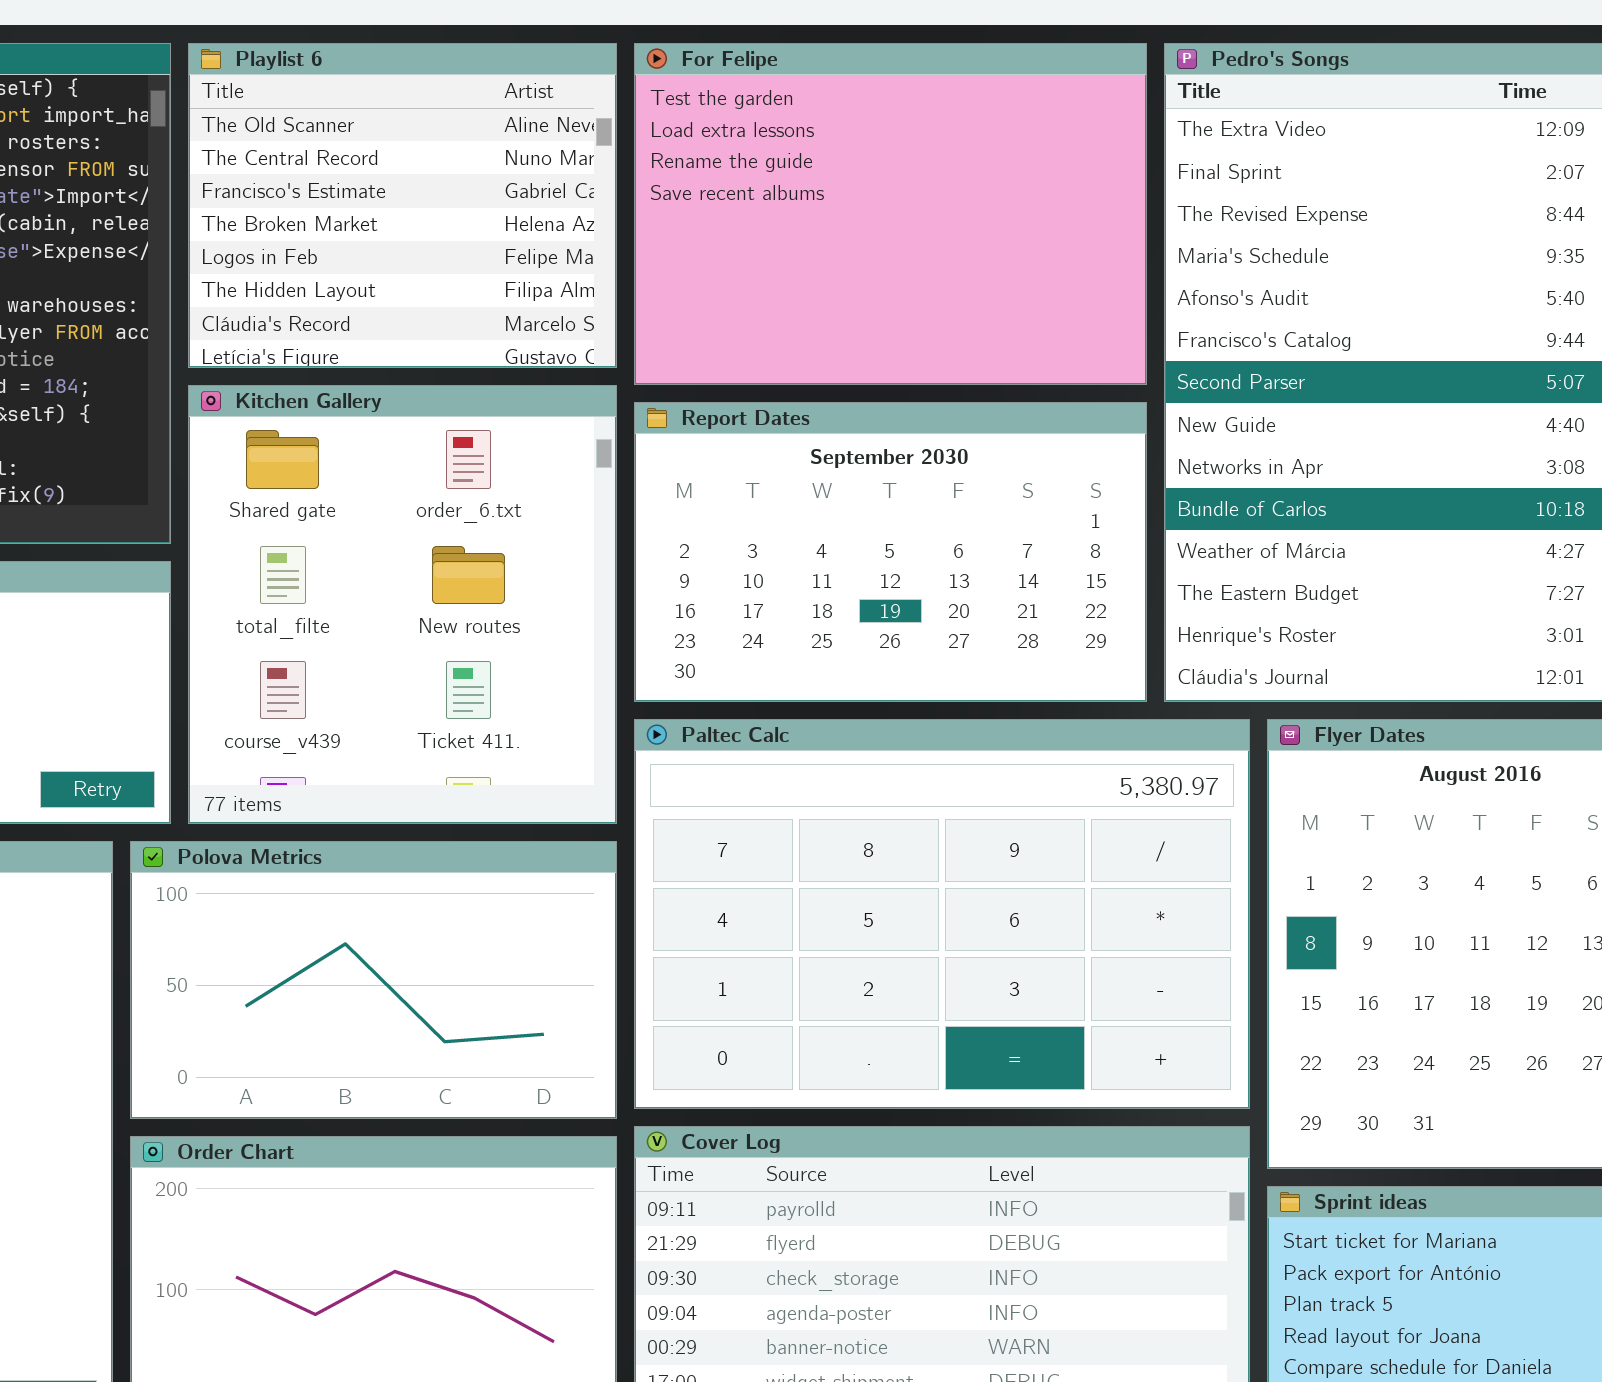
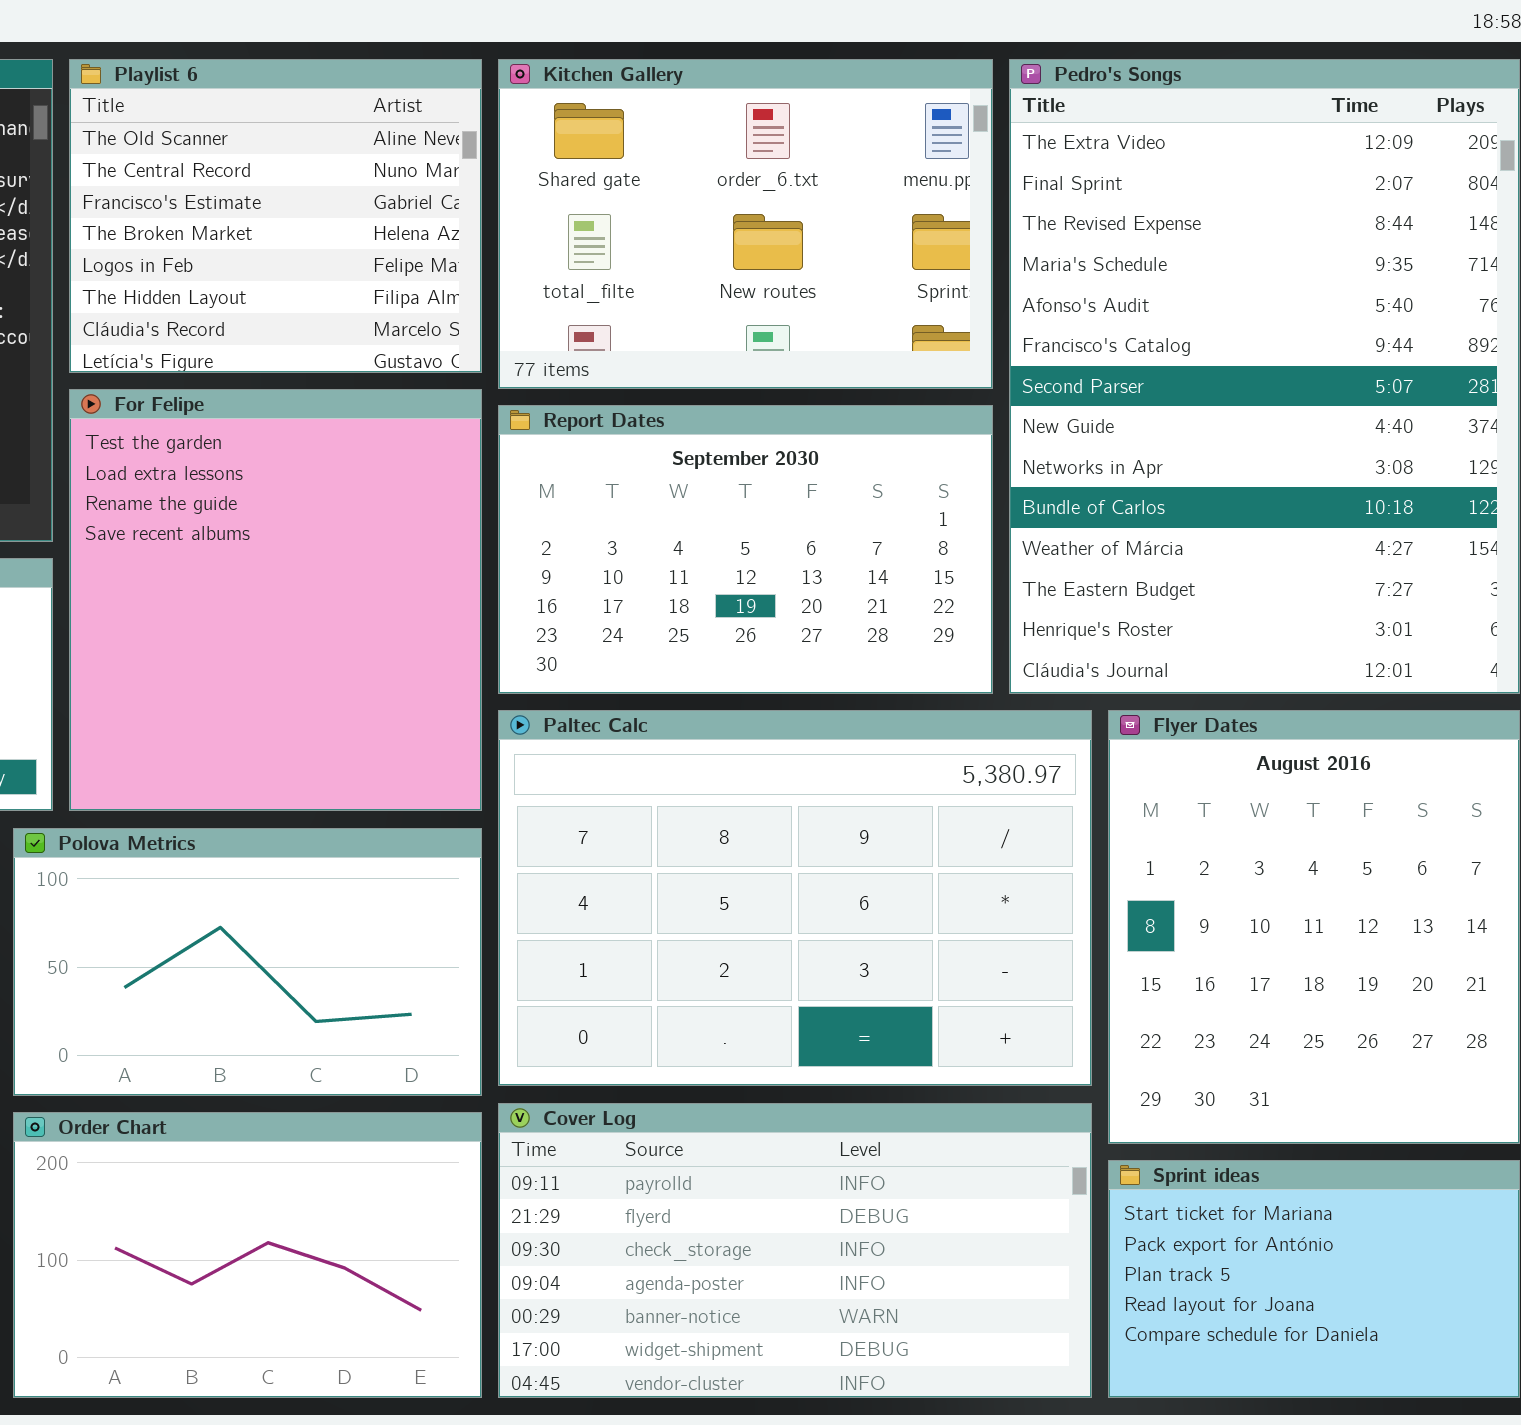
For Felipe: [634,43,1147,385] -> [69,389,482,811], moved, resized
Kitchen Gallery: [188,385,617,824] -> [498,59,993,389], moved, resized

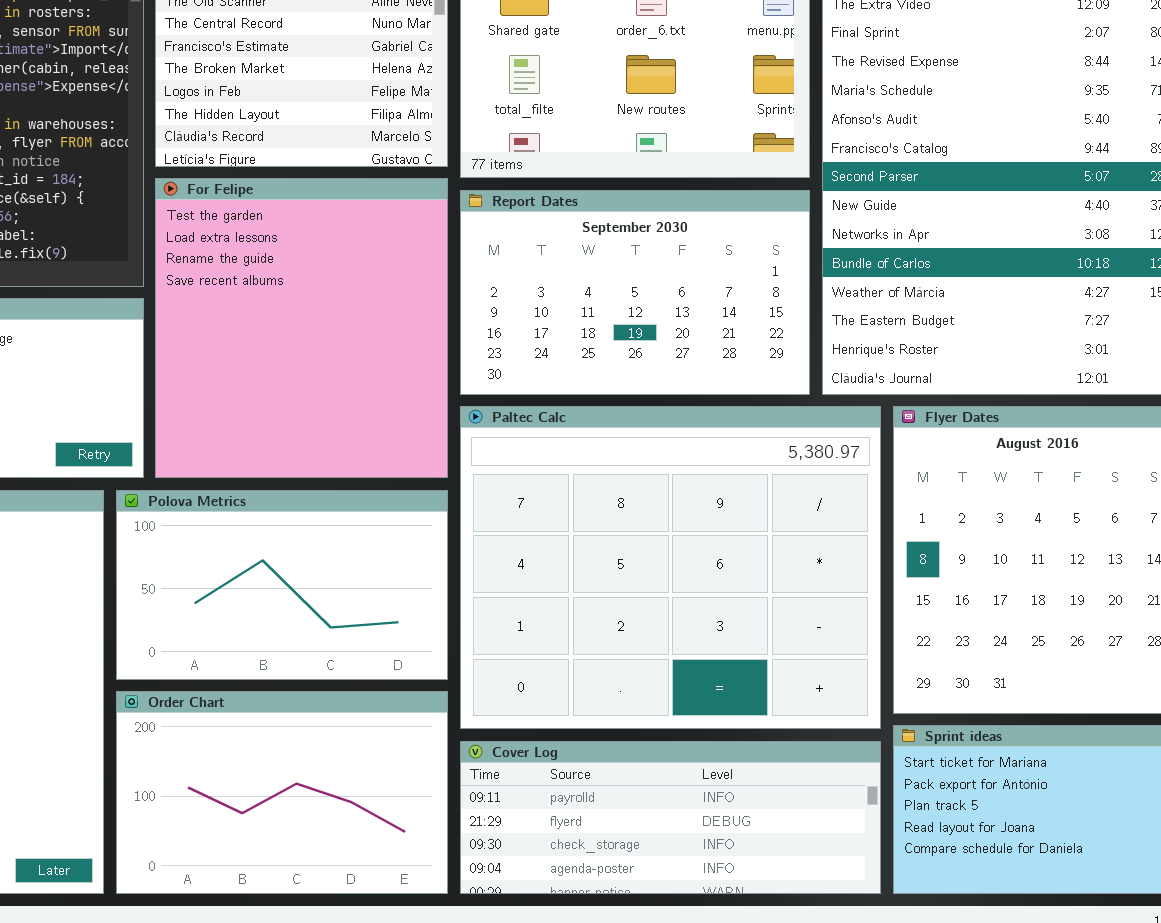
Paltec Calc: [498,710,1092,1086] -> [460,406,881,729], resized
Cover Log: [498,1103,1092,1398] -> [460,741,881,894], resized

